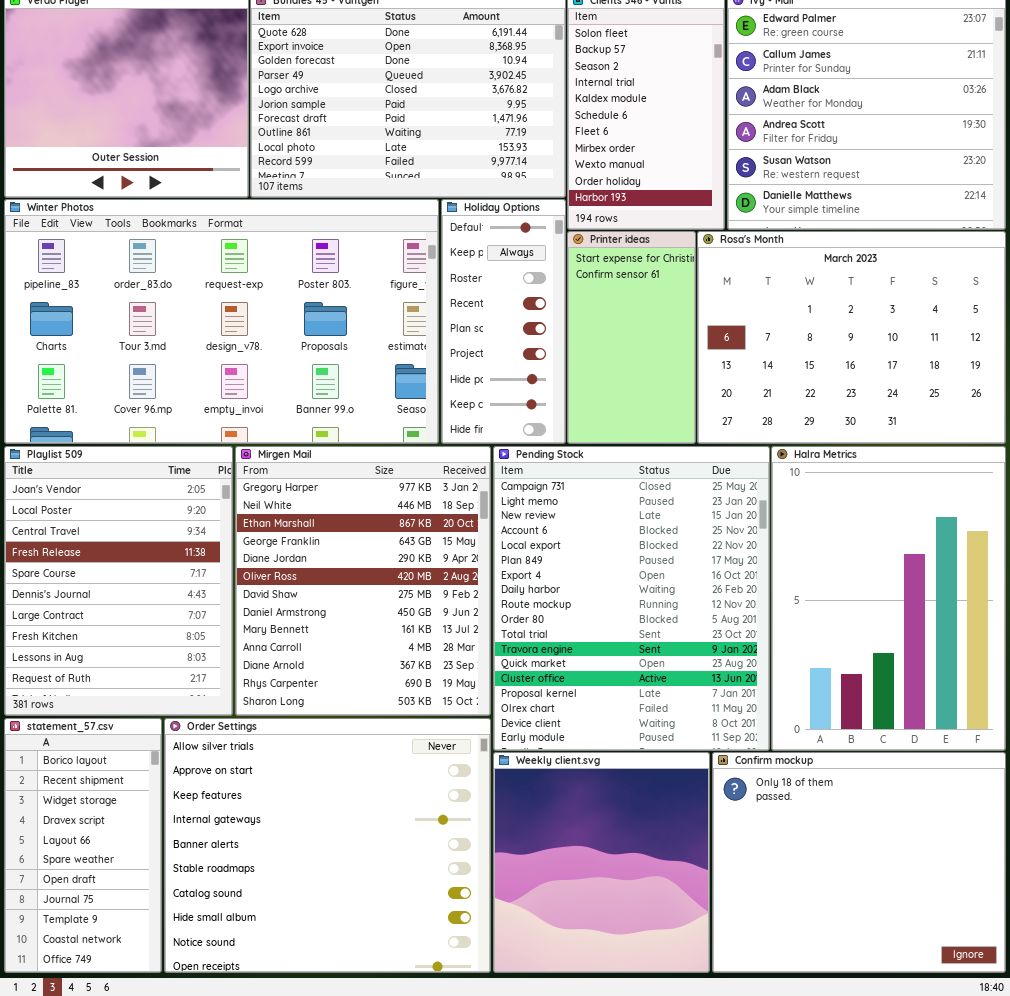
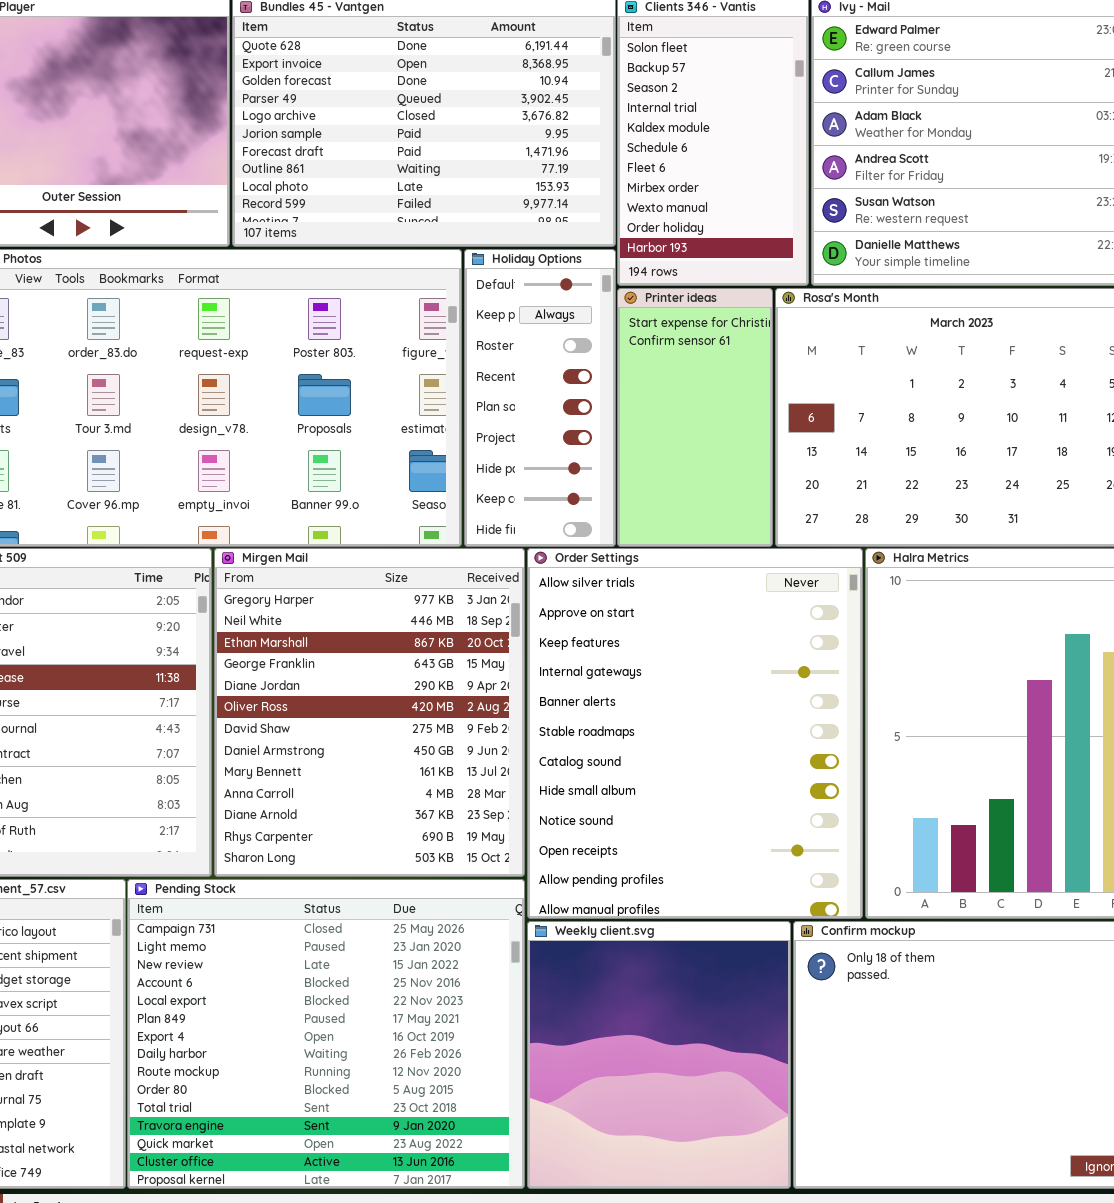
Pending Stock: [493,446,770,751] -> [127,879,525,1189], moved, resized
Order Settings: [164,718,491,973] -> [527,548,863,919], moved, resized

